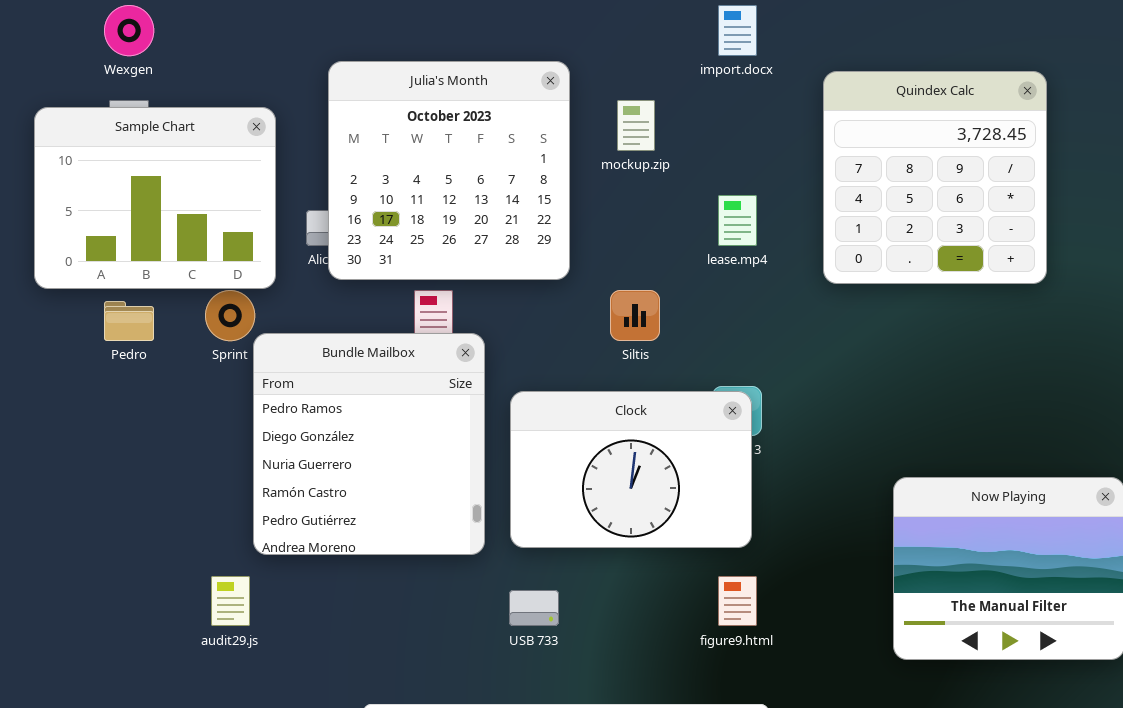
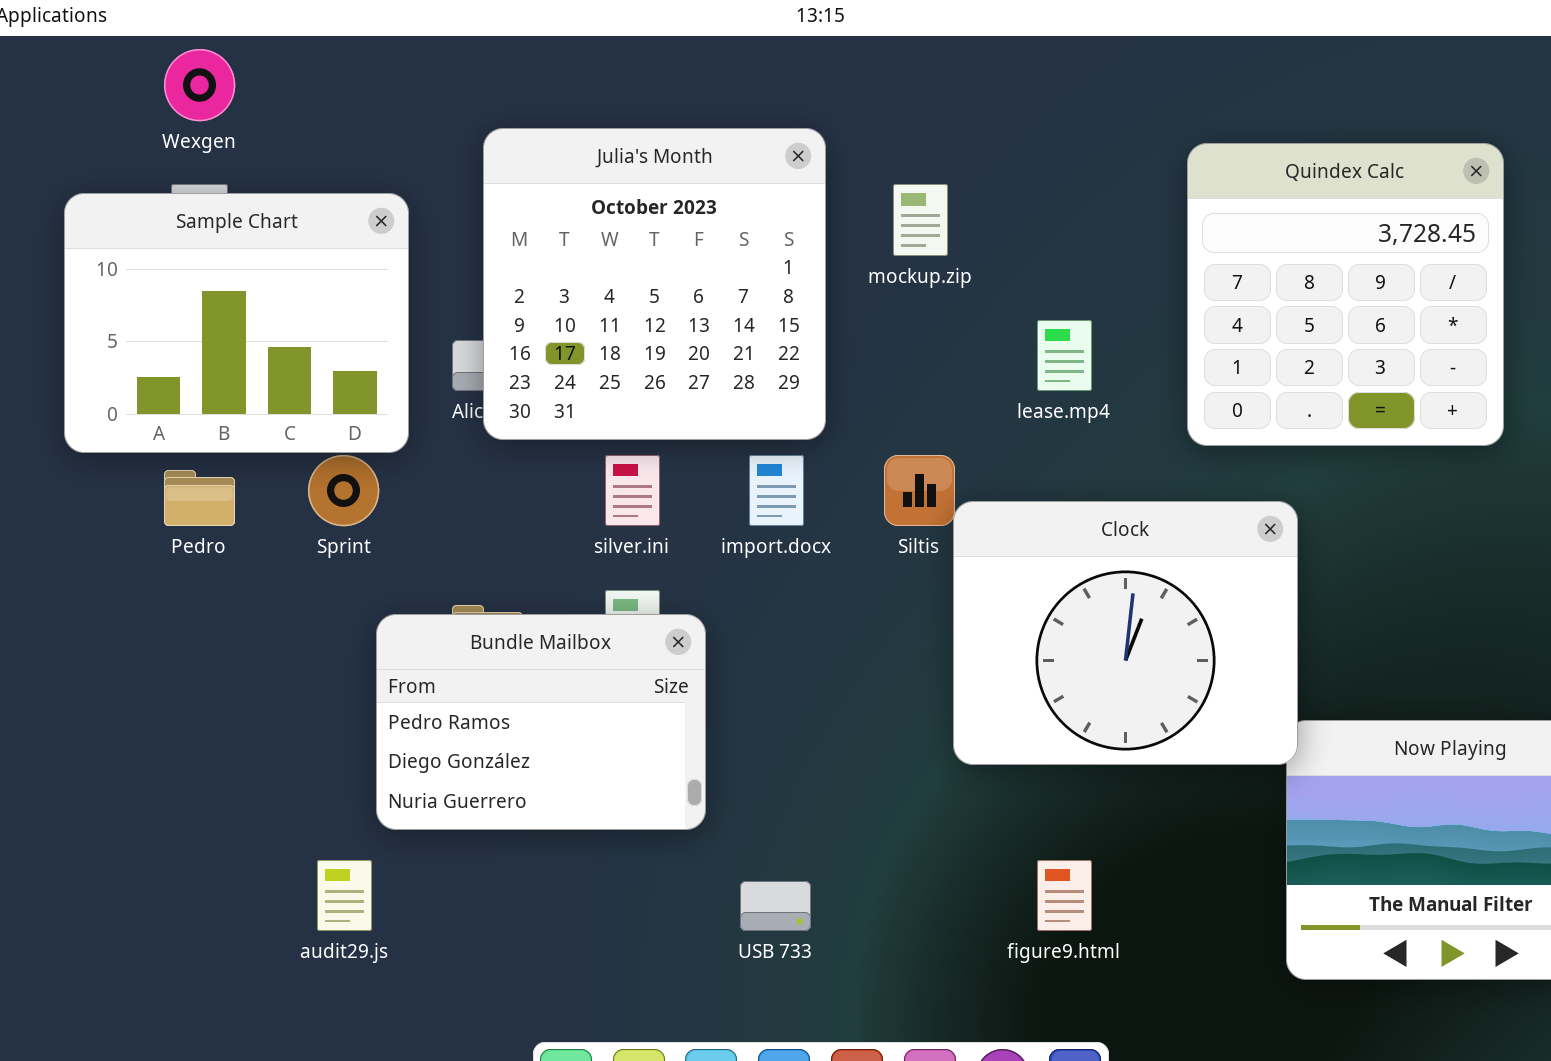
import.docx: [718,5,757,56] -> [749,455,804,526], moved
Bundle Mailbox: [253,333,485,555] -> [376,614,706,830], resized
Clock: [510,391,752,548] -> [953,501,1298,765], moved, resized

